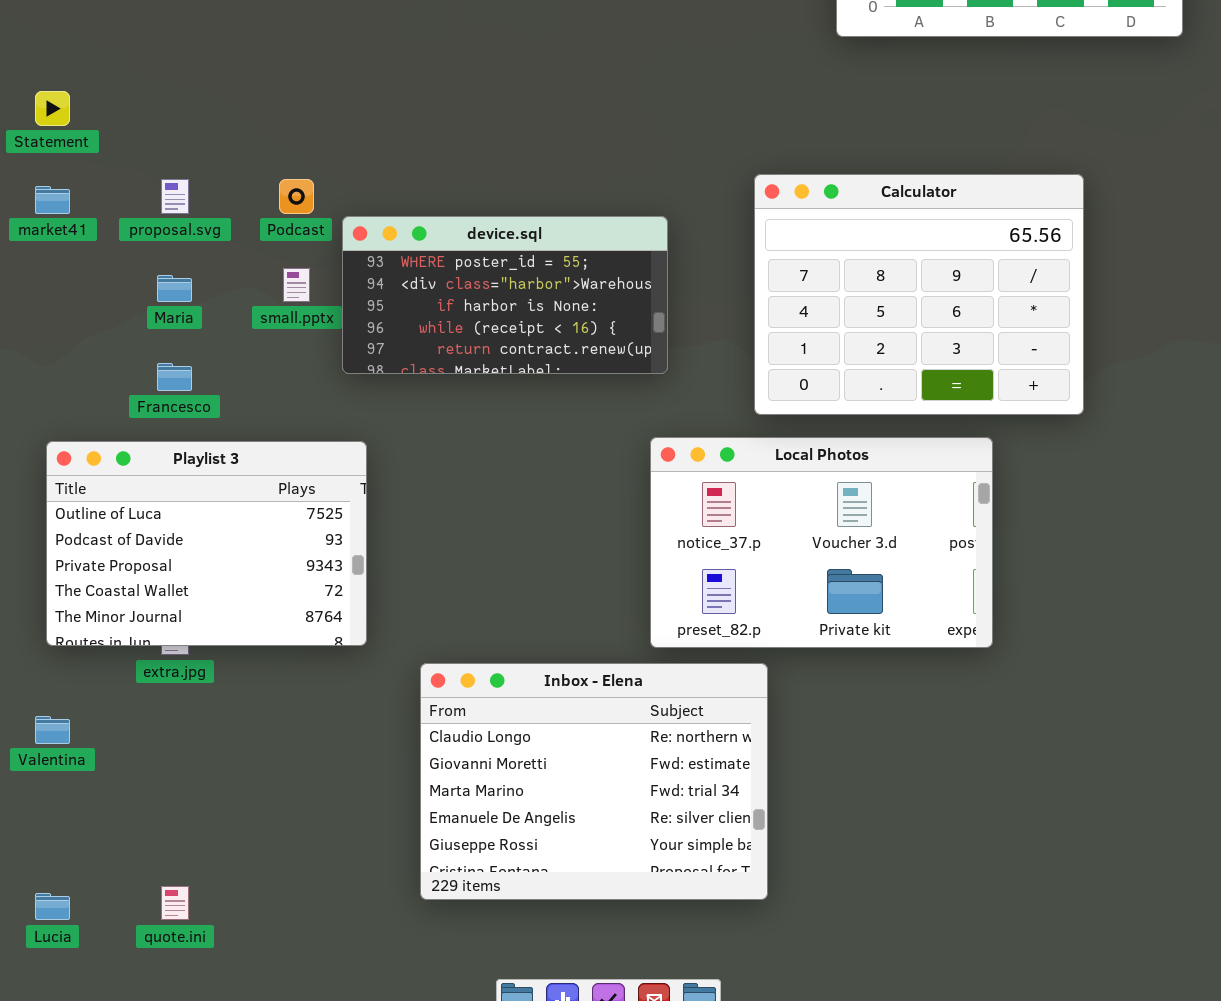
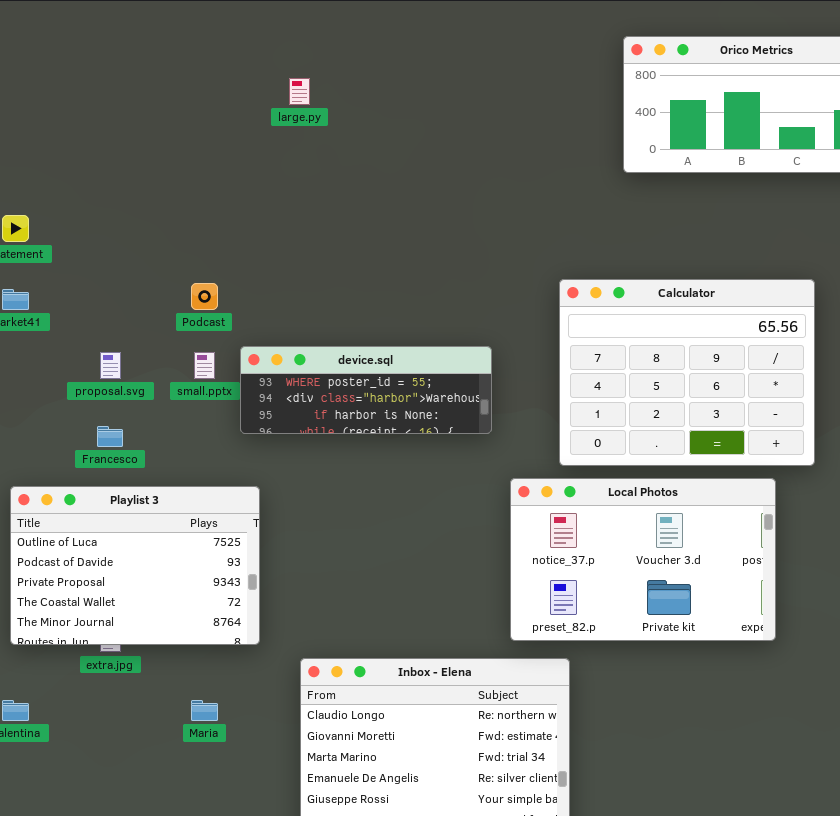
proposal.svg: [161,179,189,214] -> [100,352,121,379], moved
device.sql: [342,216,668,374] -> [240,346,492,434], resized
Maria: [157,275,192,302] -> [191,700,218,721], moved
Local Photos: [650,437,993,648] -> [510,478,776,641], moved

